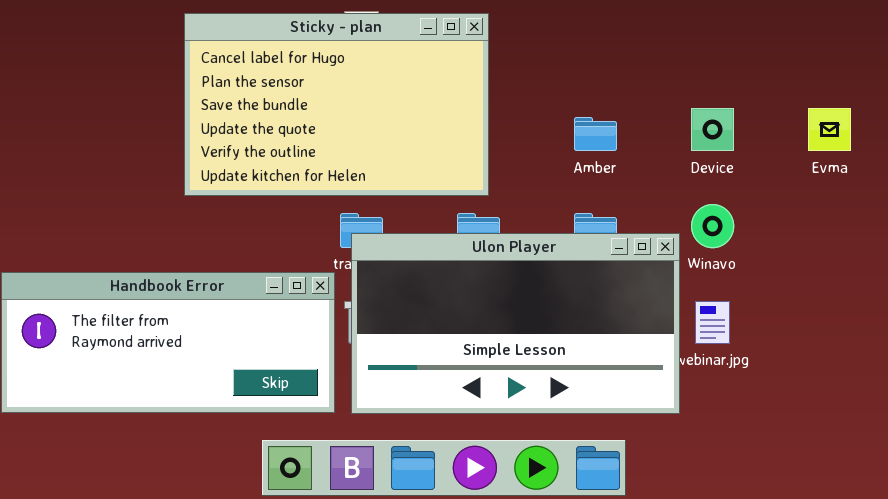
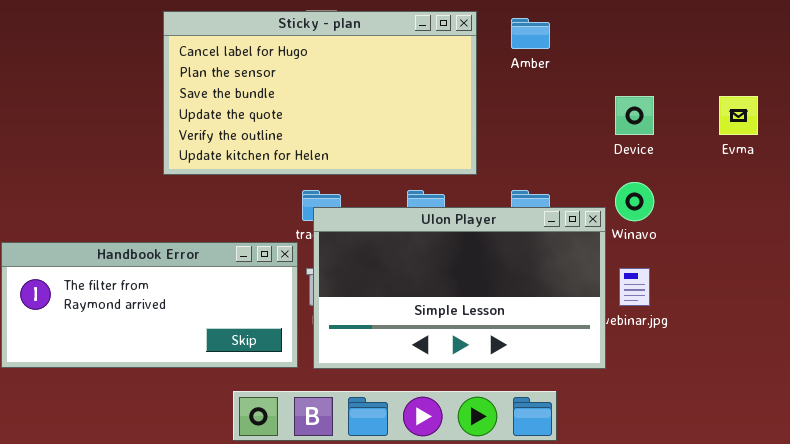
Sticky - plan: [184,13,489,196] -> [163,11,477,175], resized
Amber: [574,117,617,151] -> [511,18,550,49], moved

